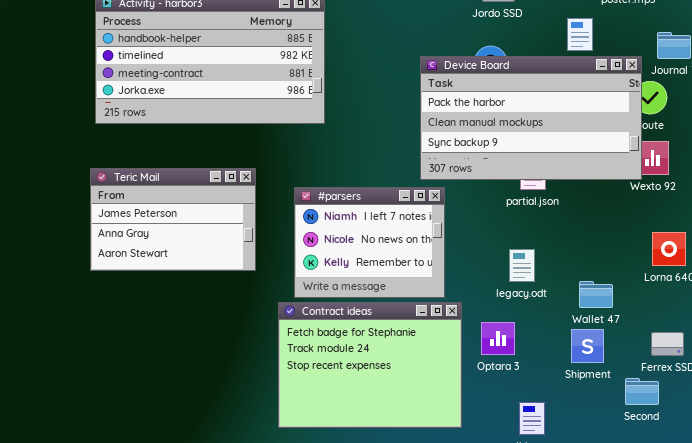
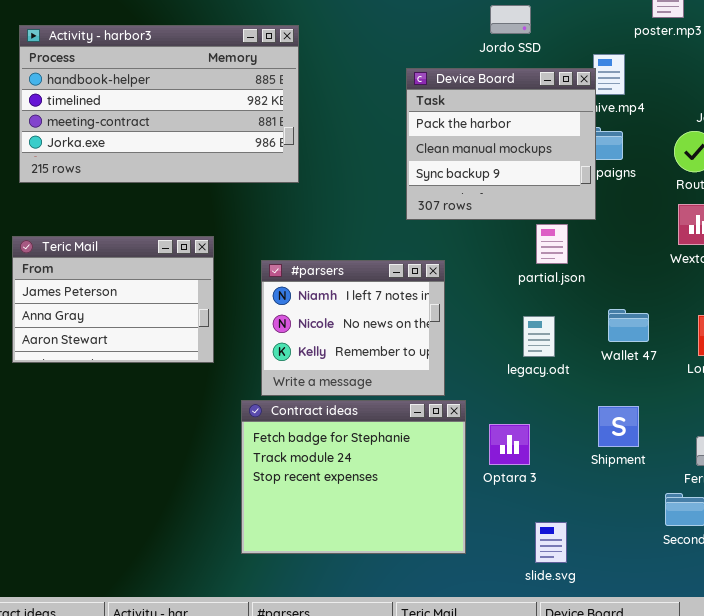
Device Board: [420,56,642,180] -> [406,68,596,220], moved, resized
legacy.odt: [509,249,535,282] -> [523,316,555,357], moved
Wallet 47: [579,281,613,308] -> [608,309,649,342], moved
Shipment: [571,329,604,363] -> [598,406,639,447], moved

